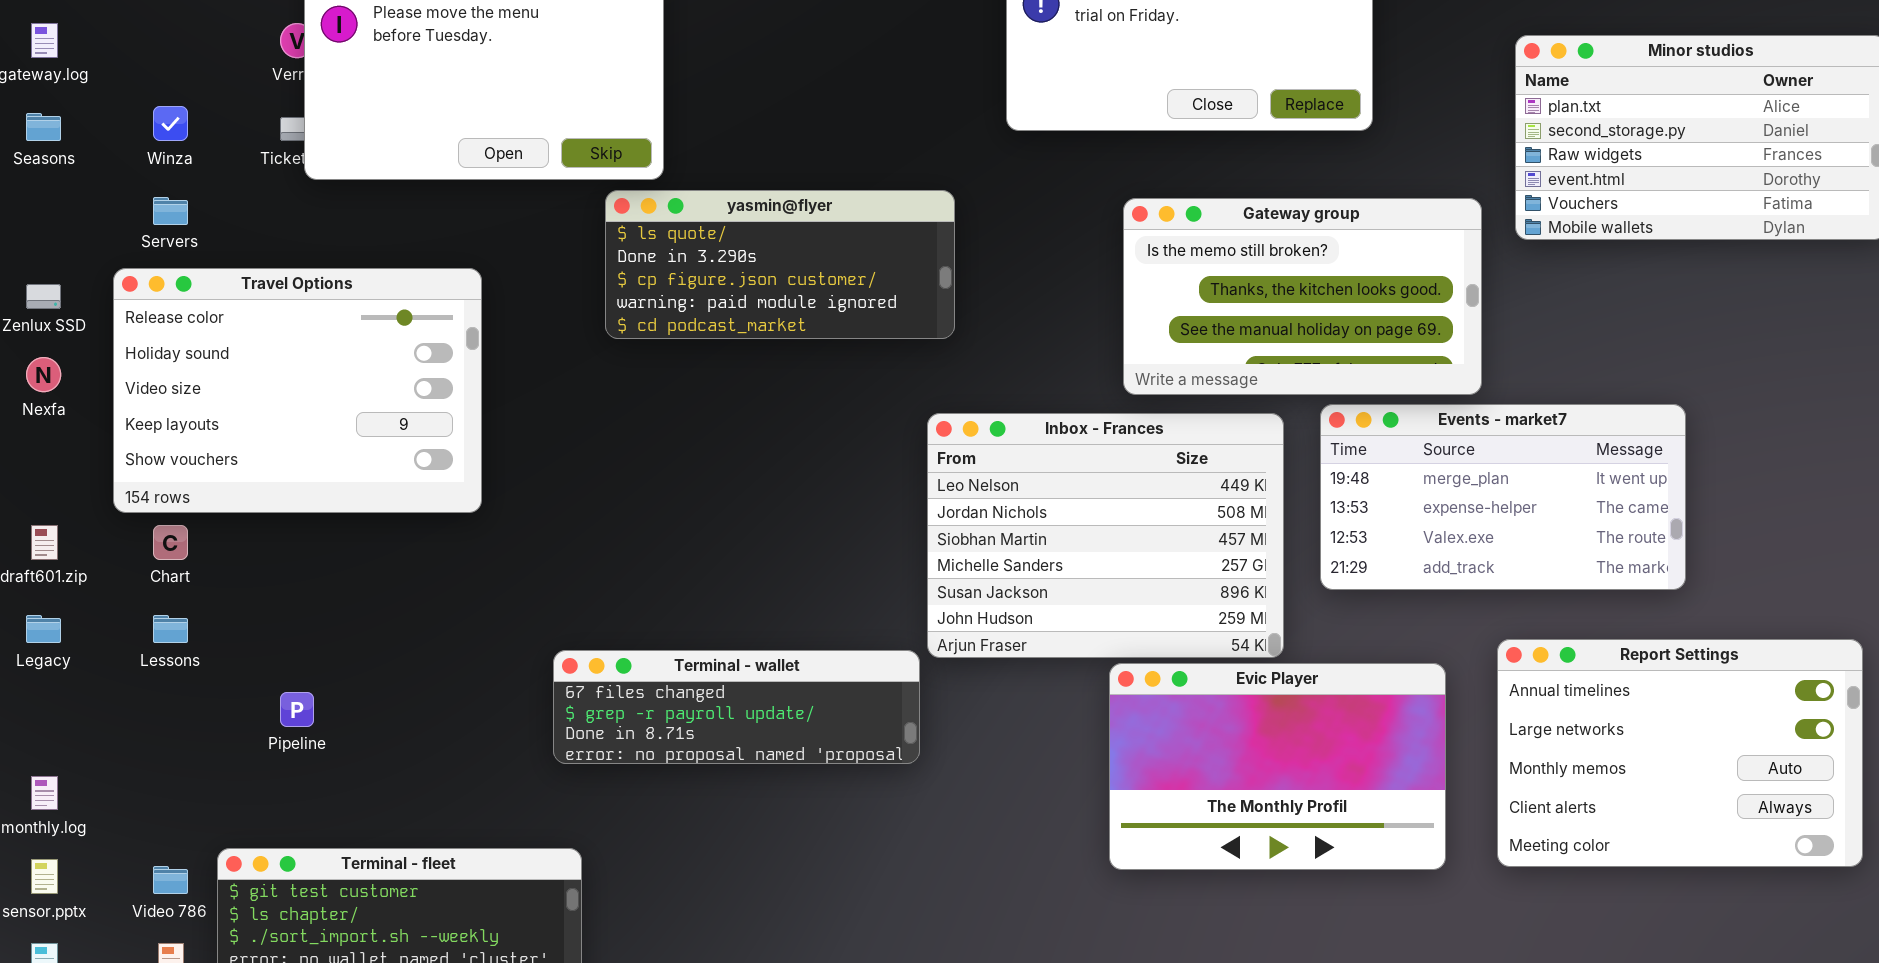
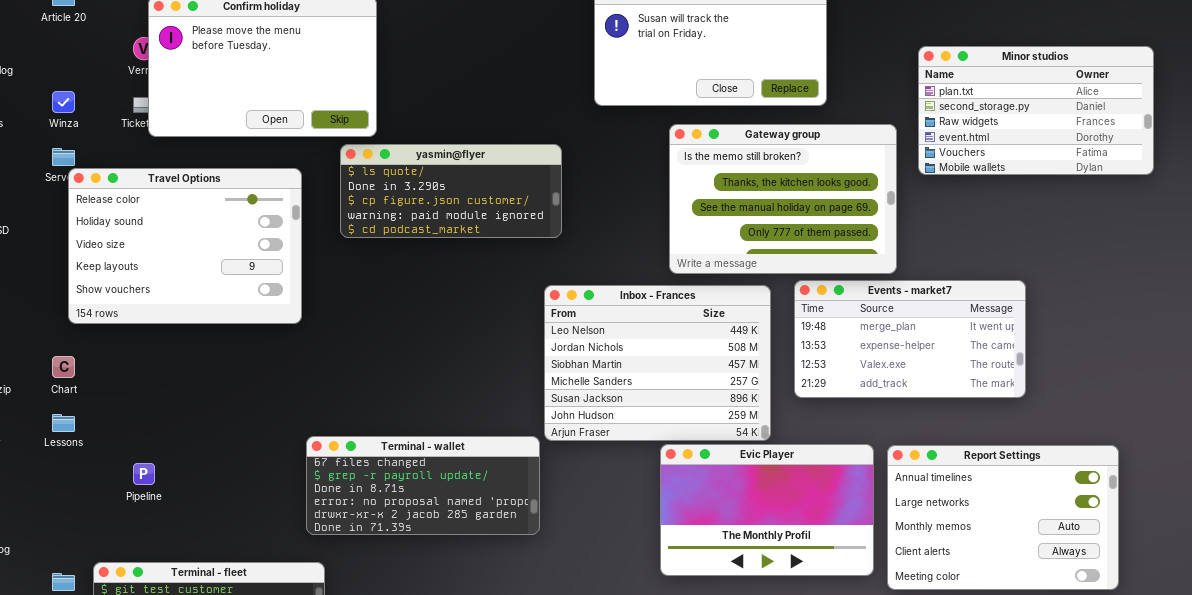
Gateway group: [1123,198,1482,395] -> [669,124,897,274], resized
Travel Options: [113,268,482,513] -> [68,168,302,324], moved
Report Settings: [1497,639,1863,867] -> [887,445,1119,590], moved
Terminal - wallet: [553,650,920,764] -> [306,436,540,535], resized

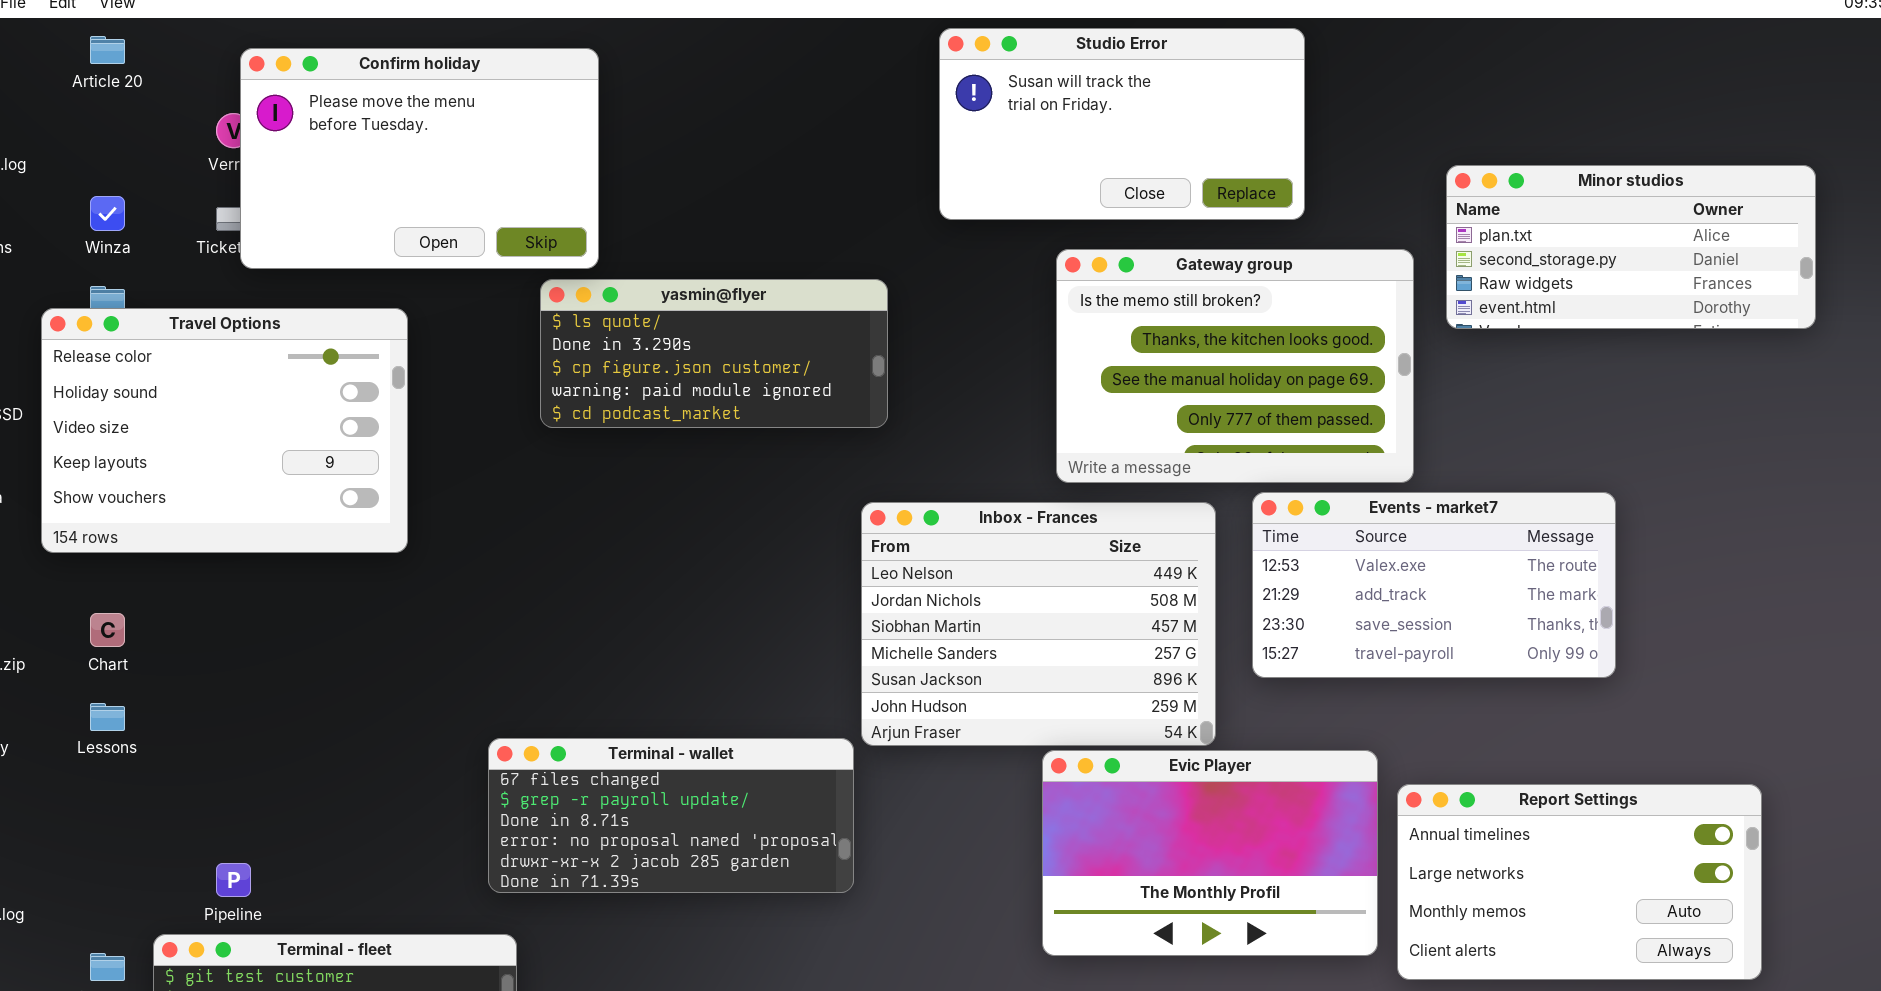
Minor studios: [918,46,1154,175] -> [1446,165,1816,329], resized
Travel Options: [68,168,302,324] -> [41,308,408,553], moved
Events - market7: [794,280,1026,398] -> [1252,492,1616,678], scrolled down 2 rows
Report Settings: [887,445,1119,590] -> [1397,784,1762,980], resized
Pipeline: [133,463,155,485] -> [216,863,251,897], moved

